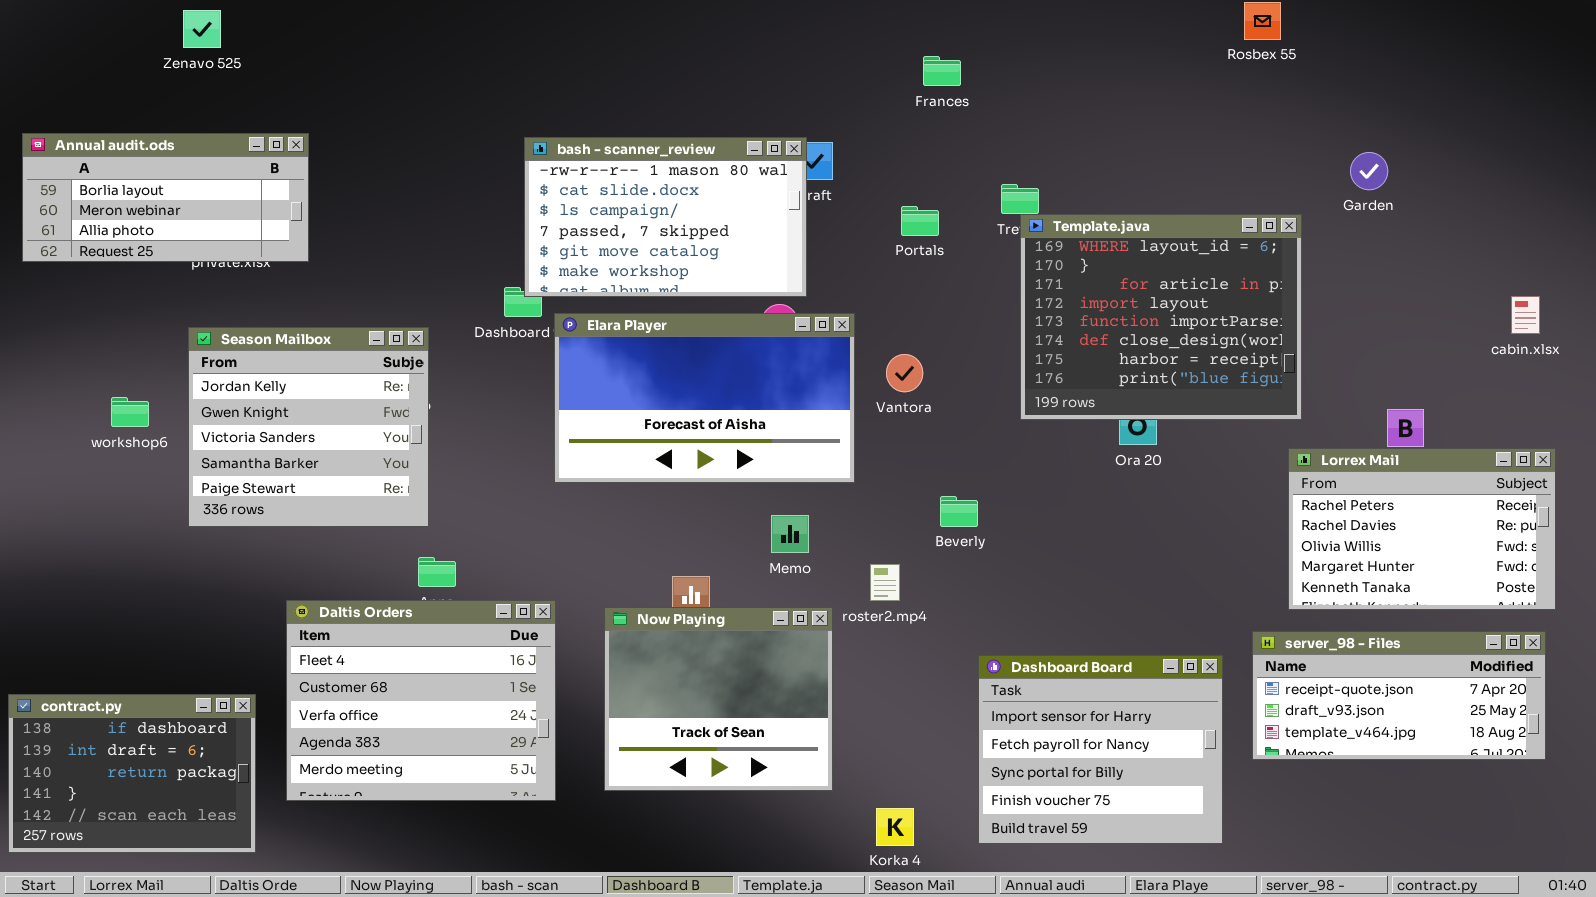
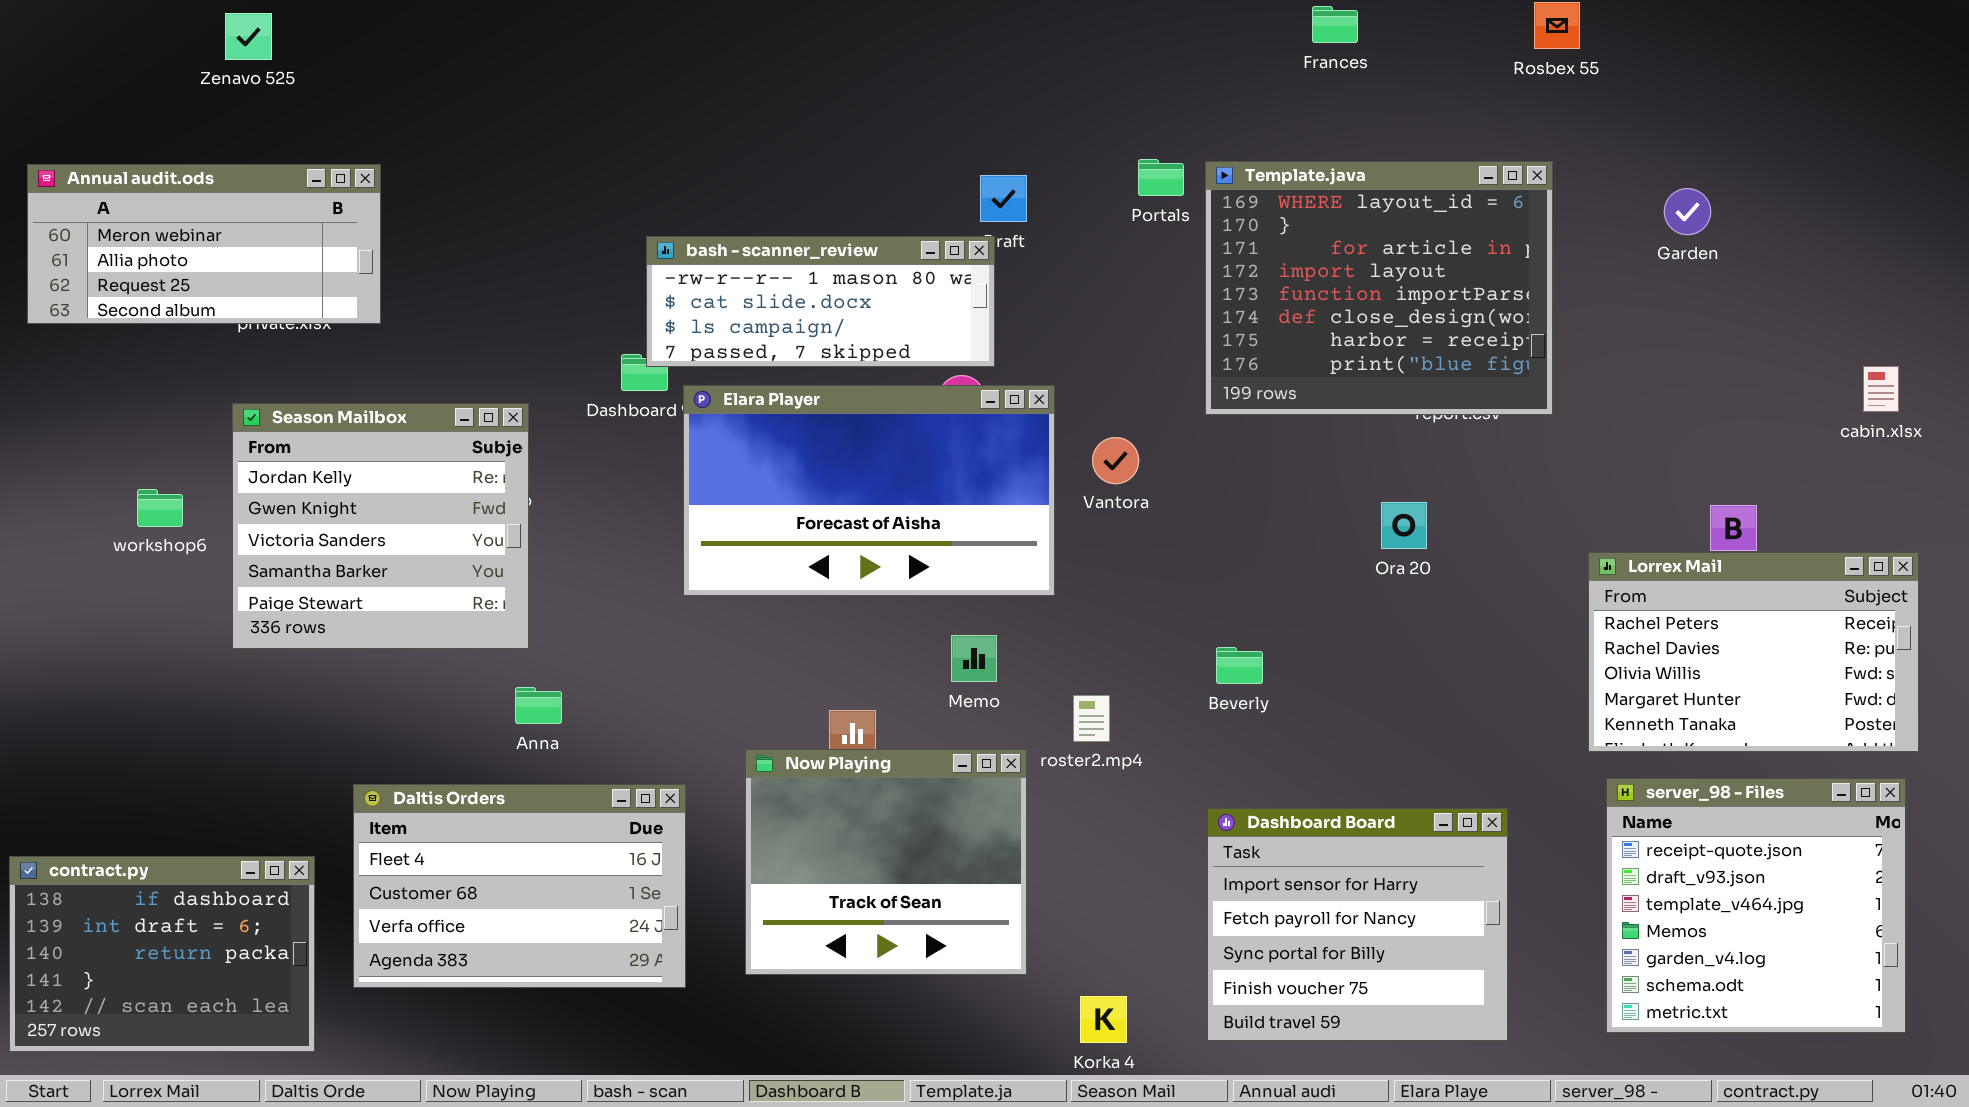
Frances: [923,56,961,86] -> [1312,6,1358,43], moved
Annual audit.ods: [22,133,309,262] -> [27,164,381,324], scrolled down 1 row
bash - scanner_review: [524,137,807,297] -> [646,236,995,367], resized
Portals: [901,206,939,236] -> [1138,159,1184,196], moved
Template.java: [1020,214,1302,420] -> [1205,161,1553,415], moved
Beverly: [940,496,978,527] -> [1216,647,1263,684], moved
Daltis Orders: [286,600,556,801] -> [353,784,686,988], resized
server_98 - Files: [1252,631,1546,760] -> [1606,778,1906,1033], resized

